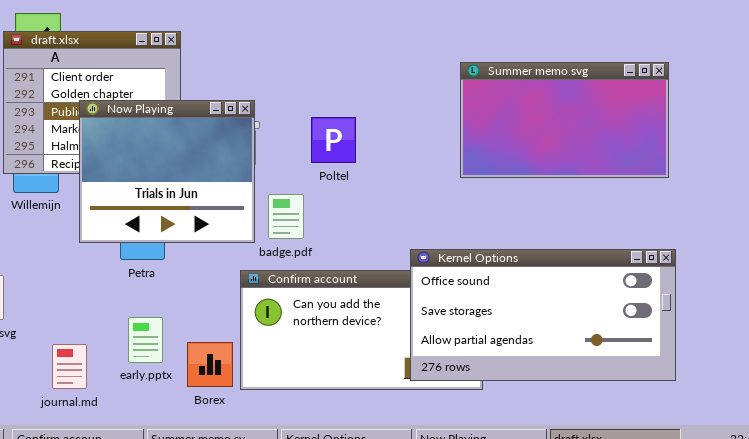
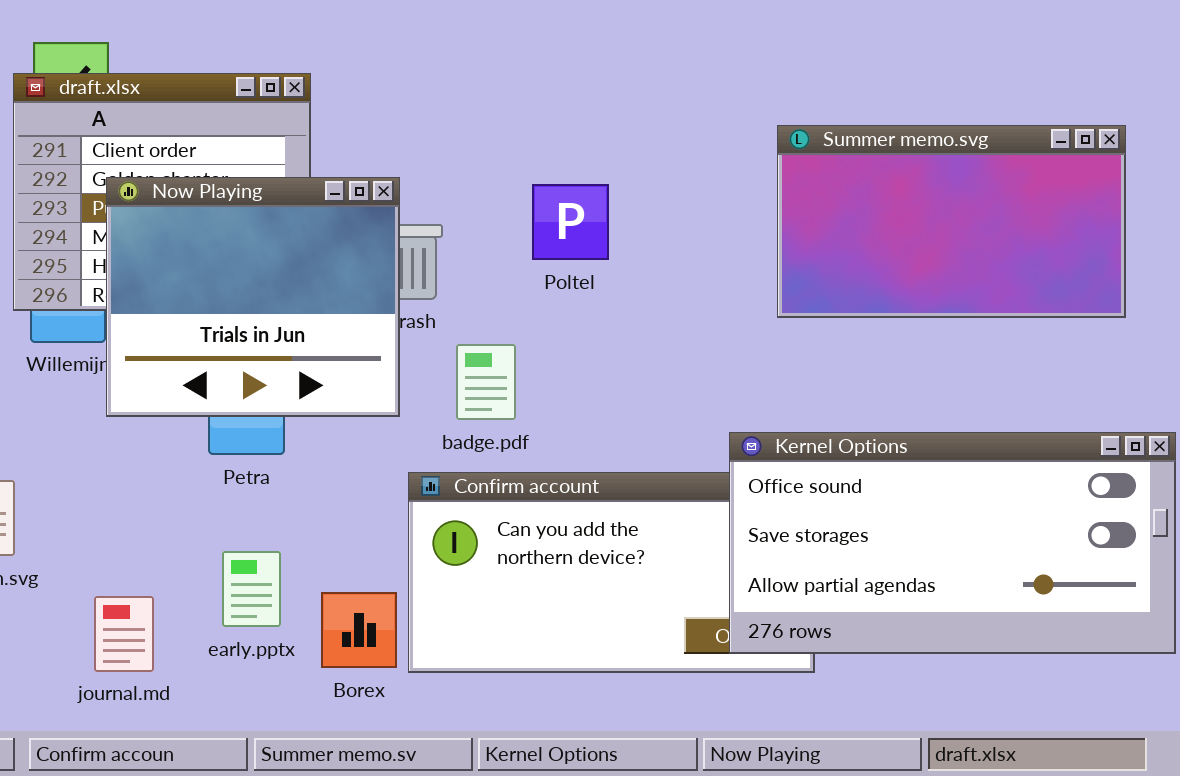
Now Playing: [79,100,255,243] -> [106,177,400,417], moved
Poltel: [311,117,356,163] -> [532,184,609,260], moved
Kernel Options: [410,249,676,381] -> [729,432,1176,654], moved

